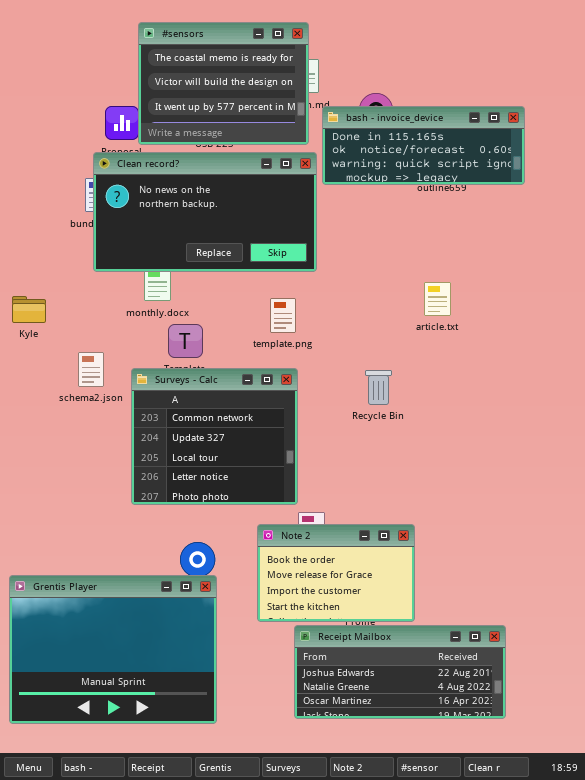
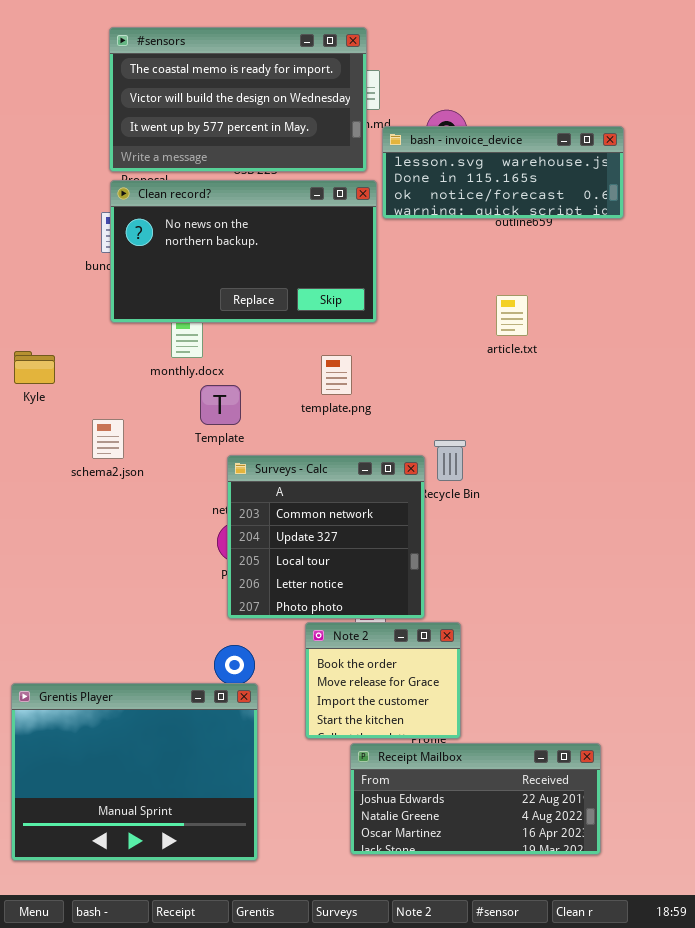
#sensors: [138,22,309,145] -> [109,27,367,172], resized
bash - invoice_device: [322,106,525,185] -> [382,126,624,219], scrolled up 1 row
article.txt: [424,282,451,316] -> [496,295,528,336], moved
Surveys - Calc: [131,368,298,505] -> [227,455,425,619], moved
Note 2: [257,524,415,622] -> [305,622,461,739], resized

